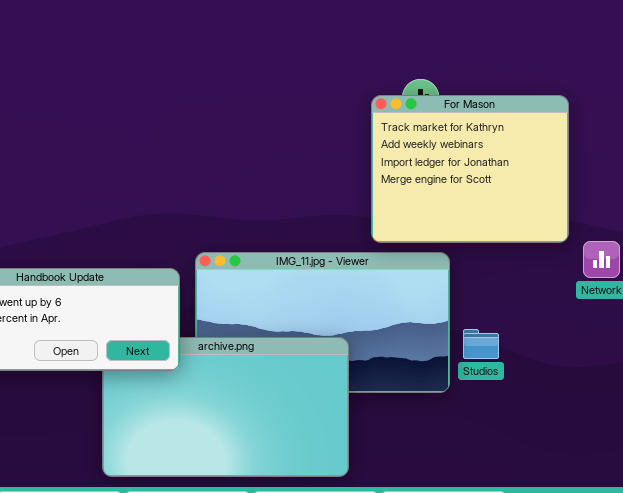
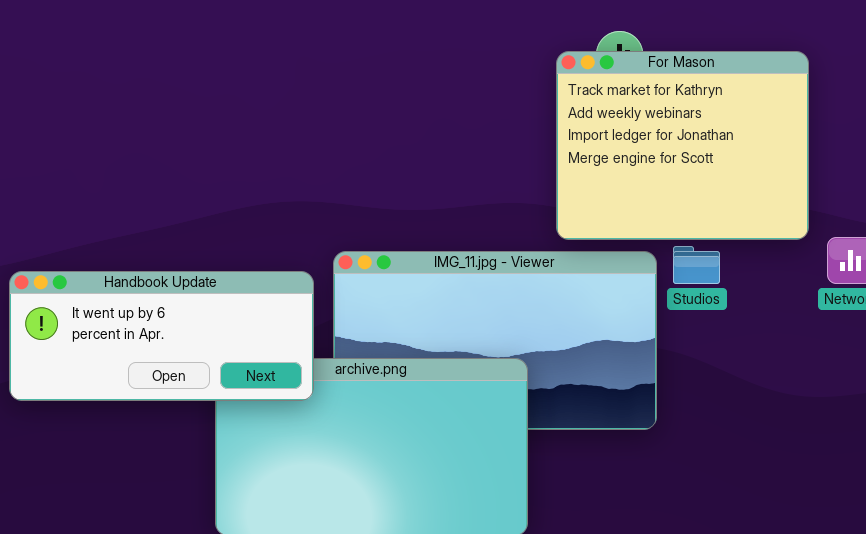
Studios: [463,329,499,359] -> [673,246,720,284], moved

